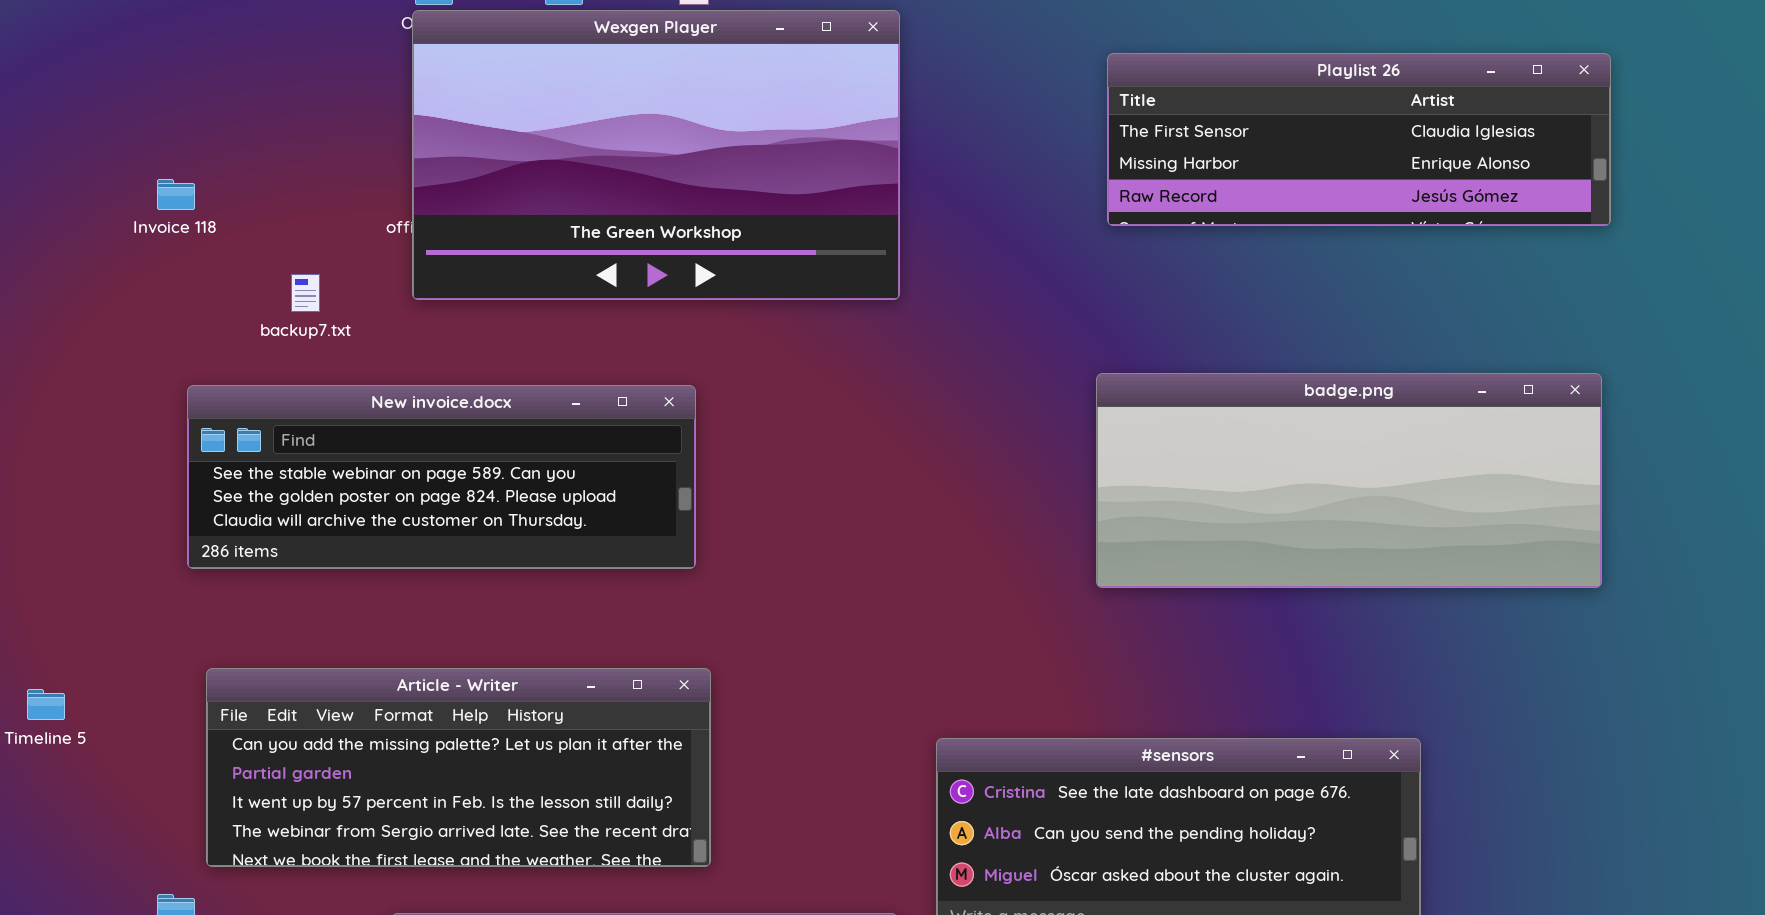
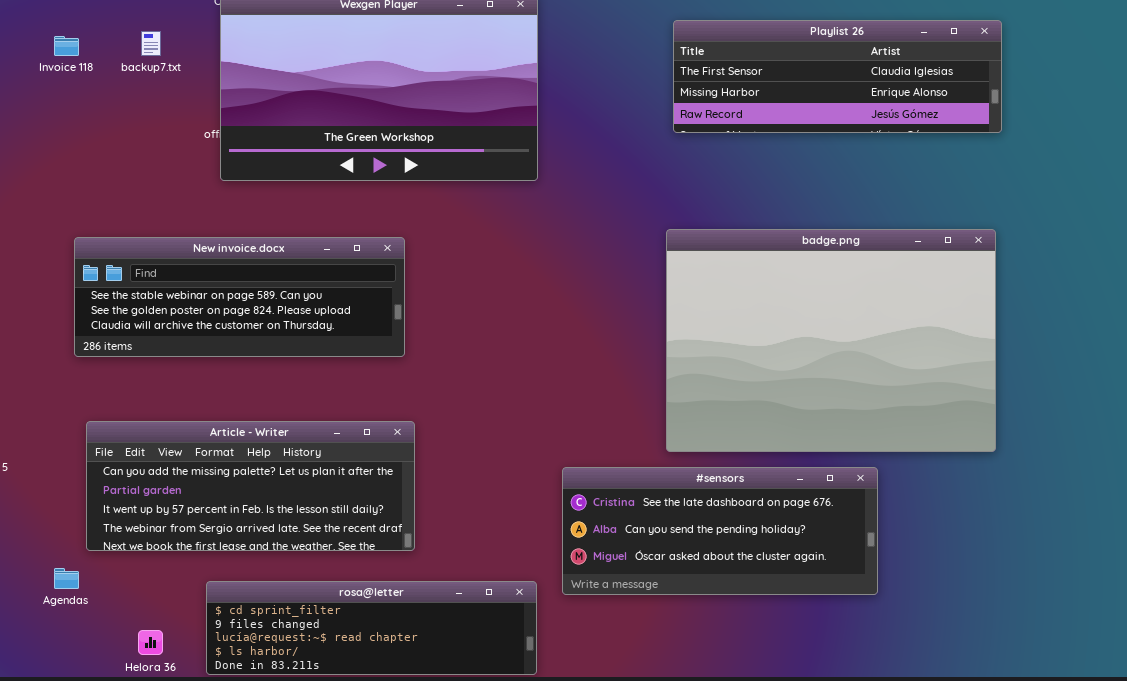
Invoice 118: [157,179,195,210] -> [54,36,79,56], moved
backup7.txt: [291,274,320,312] -> [141,31,161,56], moved
badge.png: [1096,373,1602,588] -> [666,229,996,452], resized

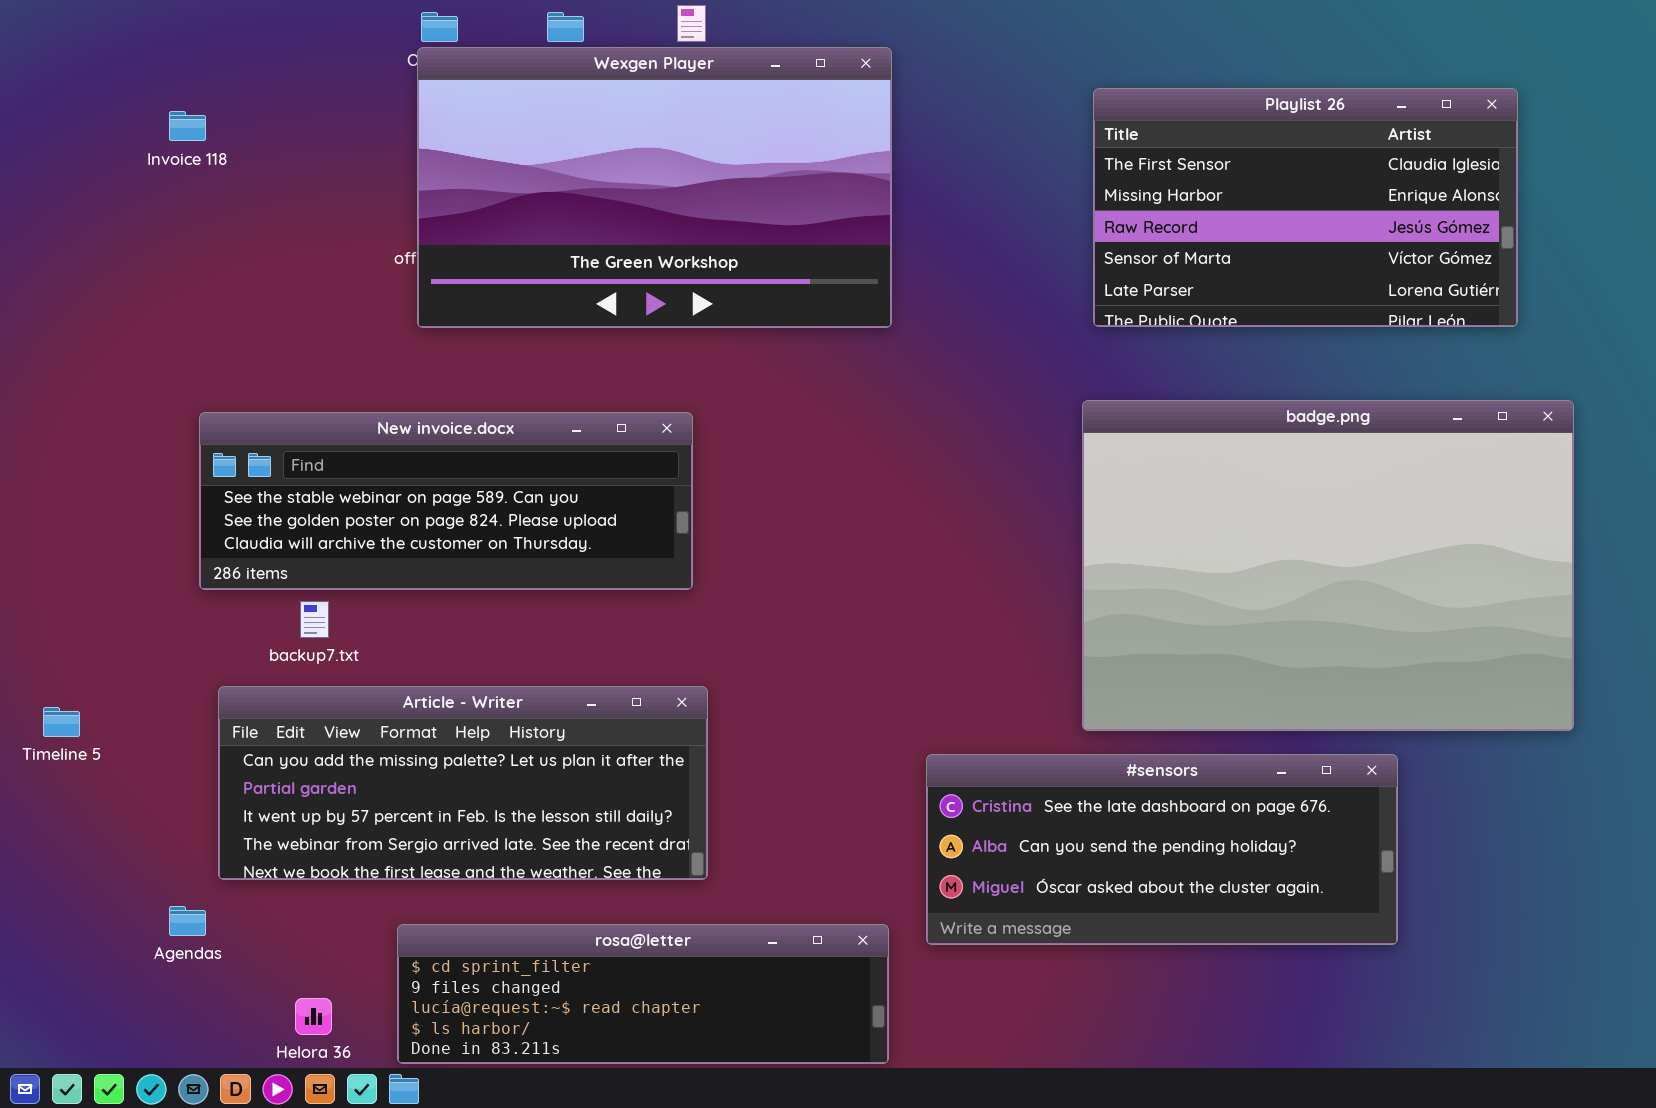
Playlist 26: [673,20,1002,133] -> [1093,88,1518,327], resized
backup7.txt: [141,31,161,56] -> [300,601,329,638], moved

